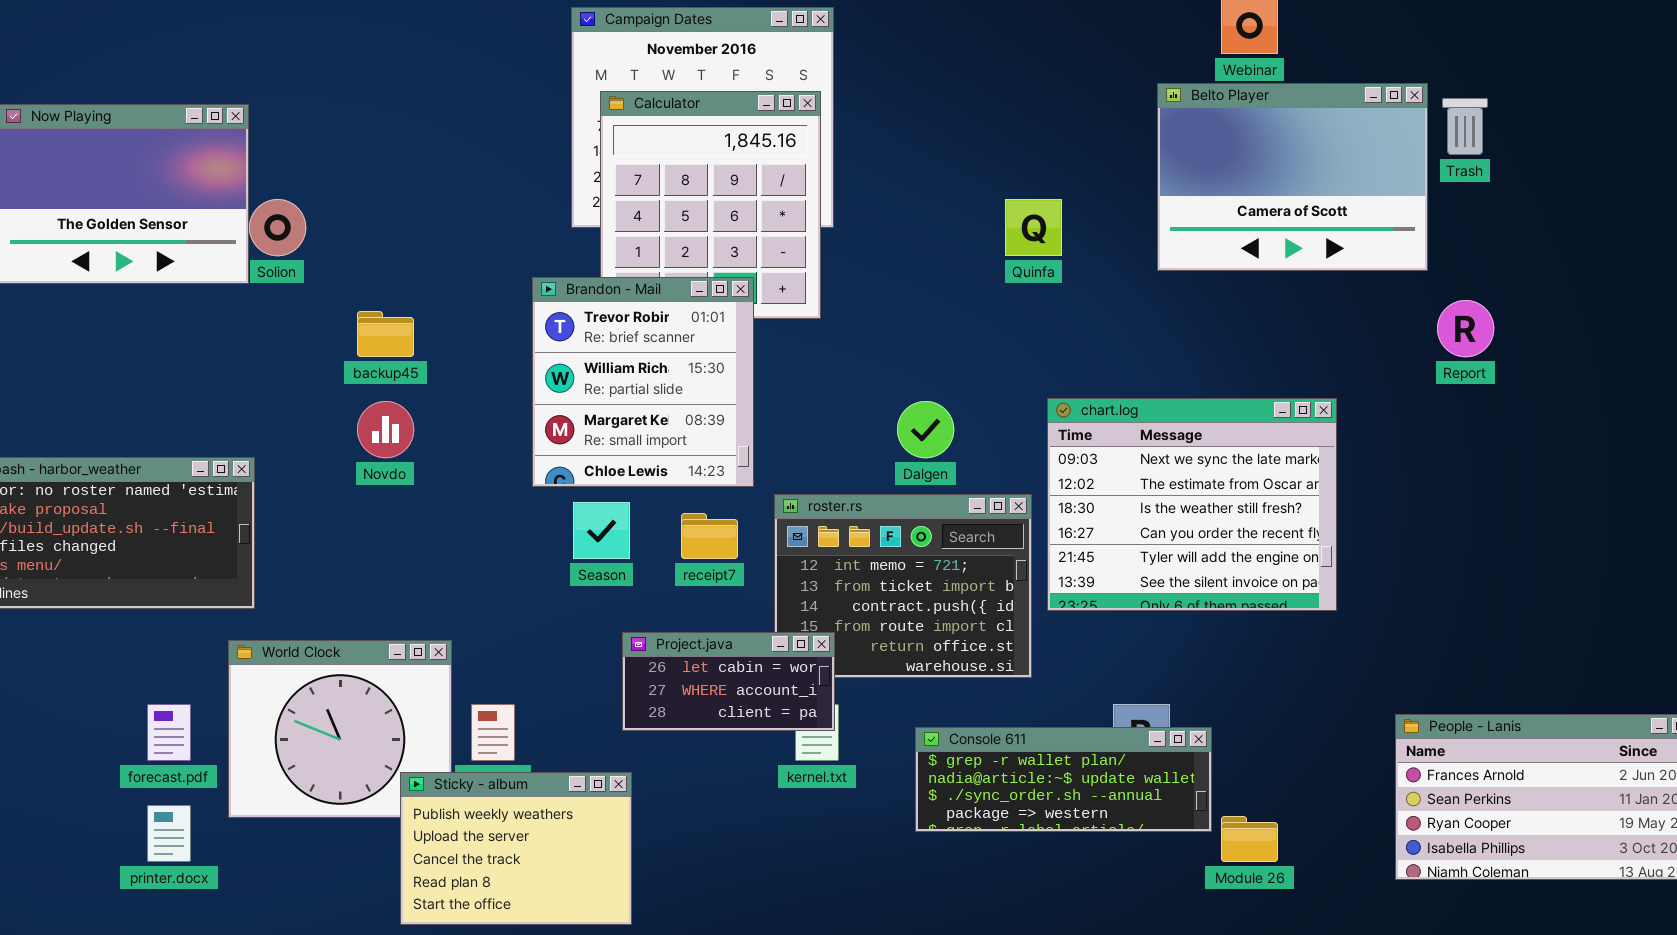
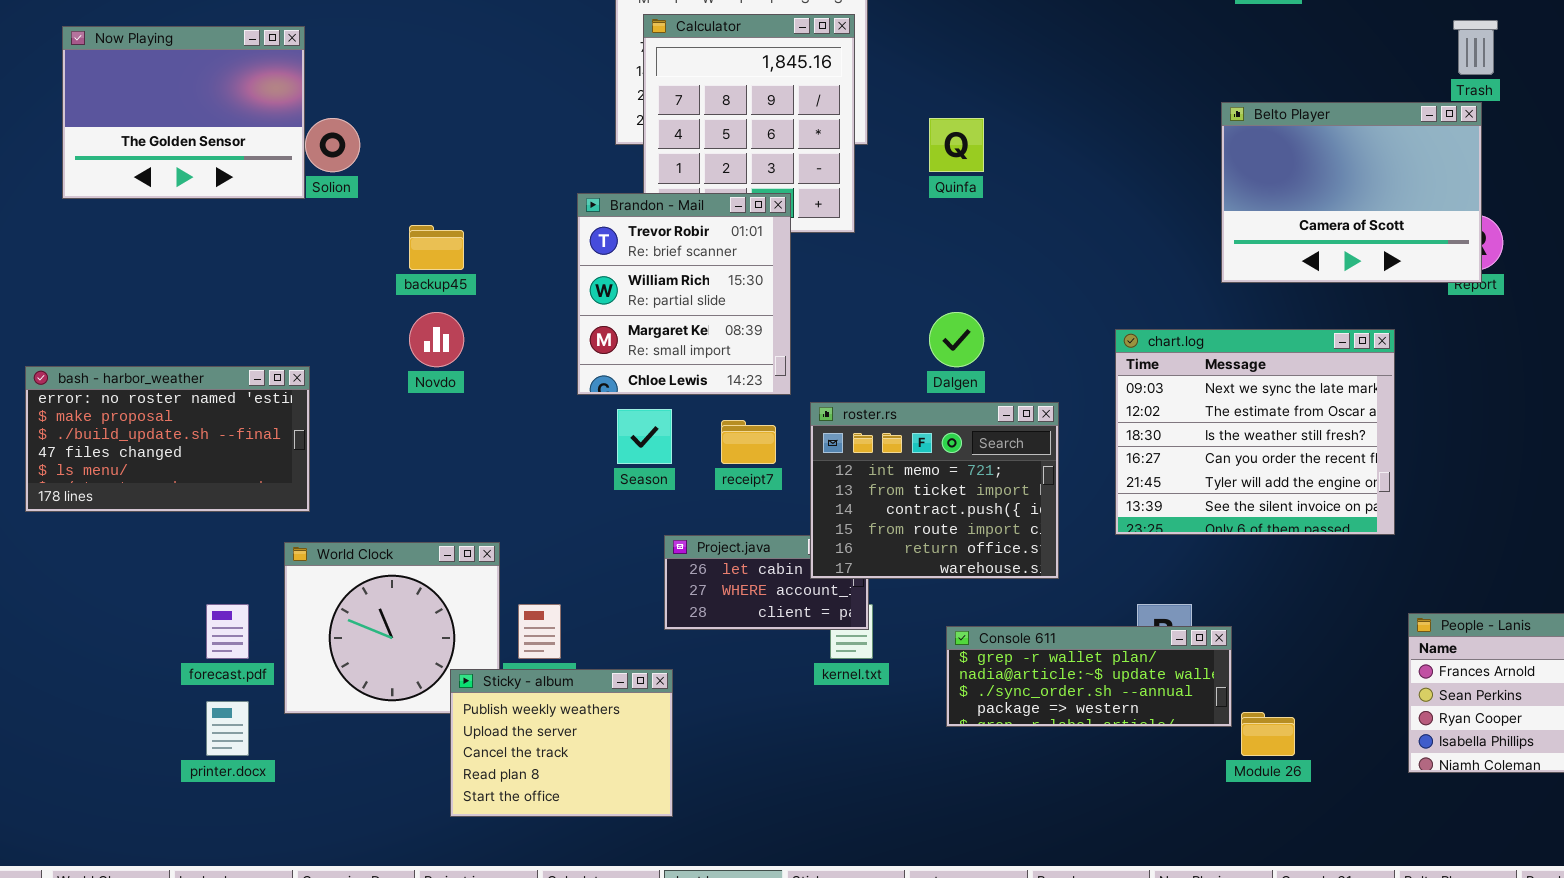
Belto Player: [1157,83,1428,271] -> [1221,102,1482,283], moved
Quinfa: [1005,199,1062,256] -> [929,118,984,172], moved
chart.log: [1047,398,1337,611] -> [1115,329,1395,535], moved
roster.rs: [774,494,1032,678] -> [810,402,1059,579], raised

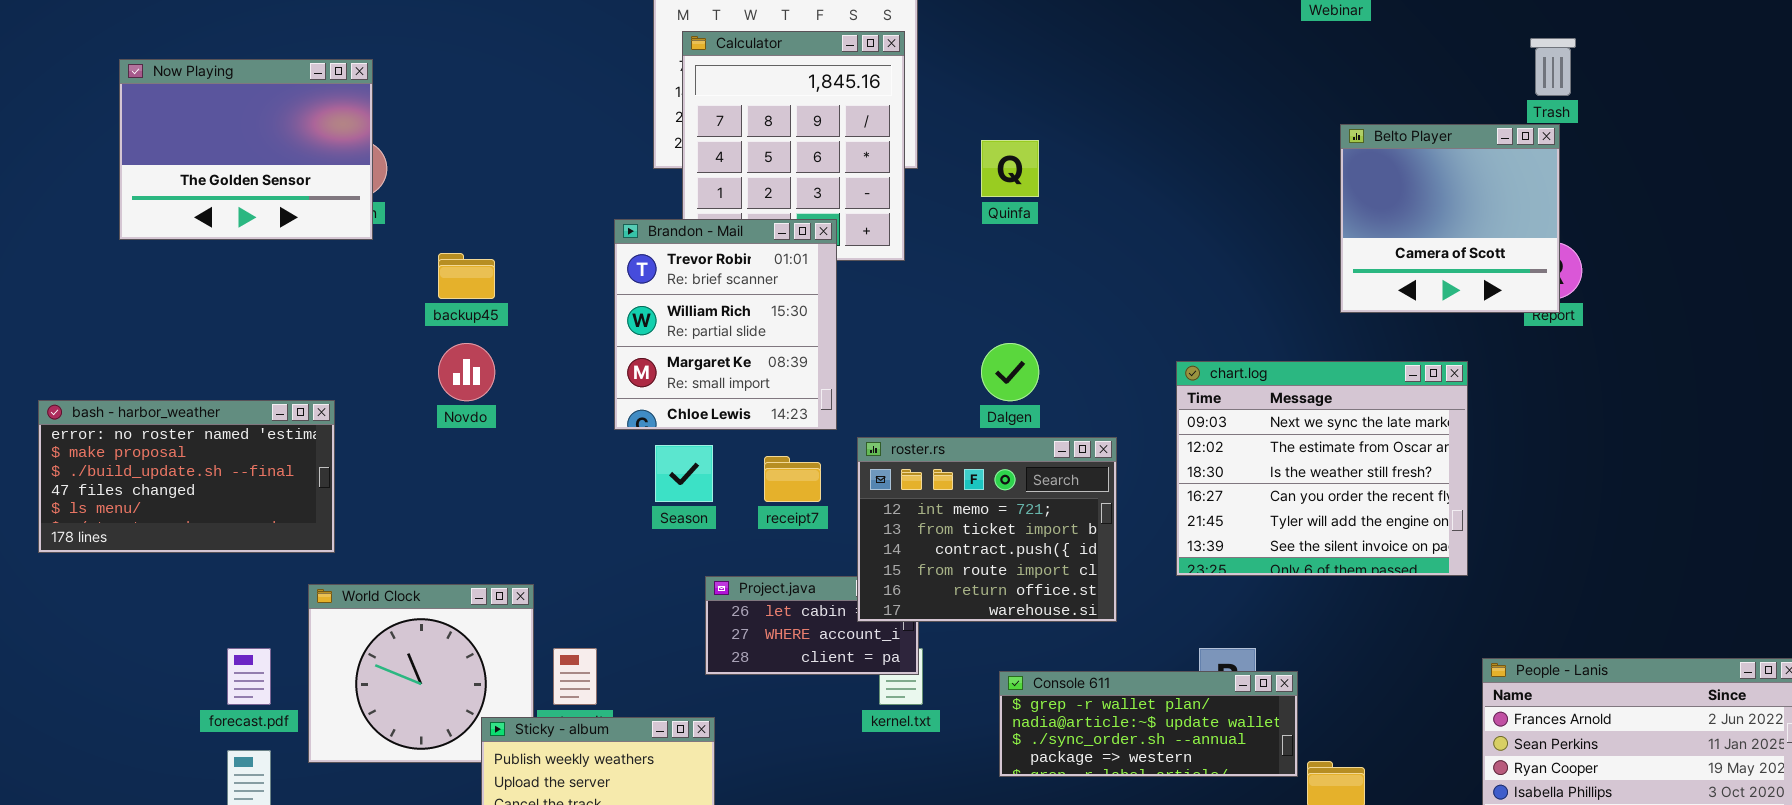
Now Playing: [62,26,305,199] -> [119,59,373,240], moved
Belto Player: [1221,102,1482,283] -> [1340,124,1560,313], resized

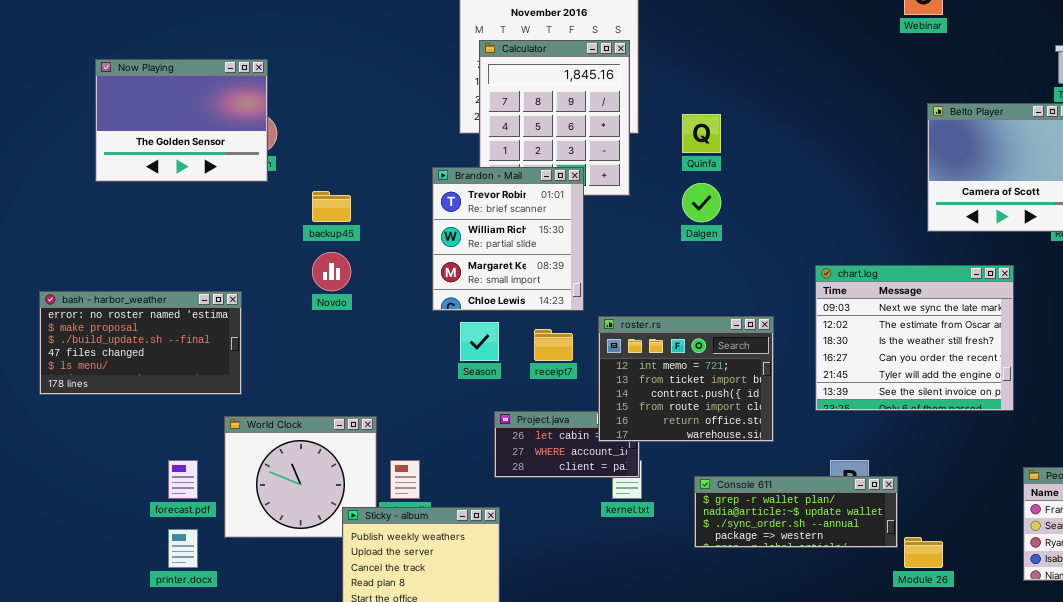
Dalgen: [981,343,1039,401] -> [682,183,721,222], moved

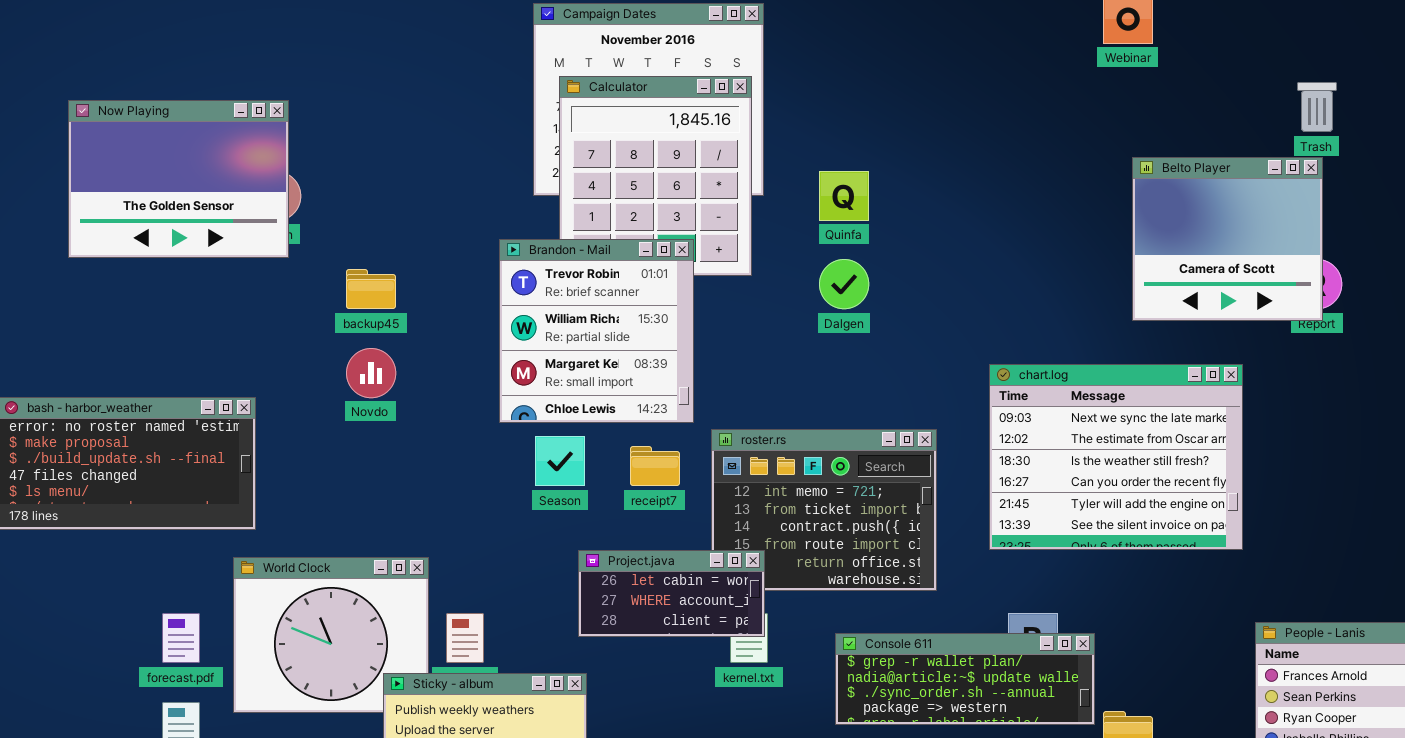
Project.java: [494,411,640,478] -> [578,550,765,637], raised

